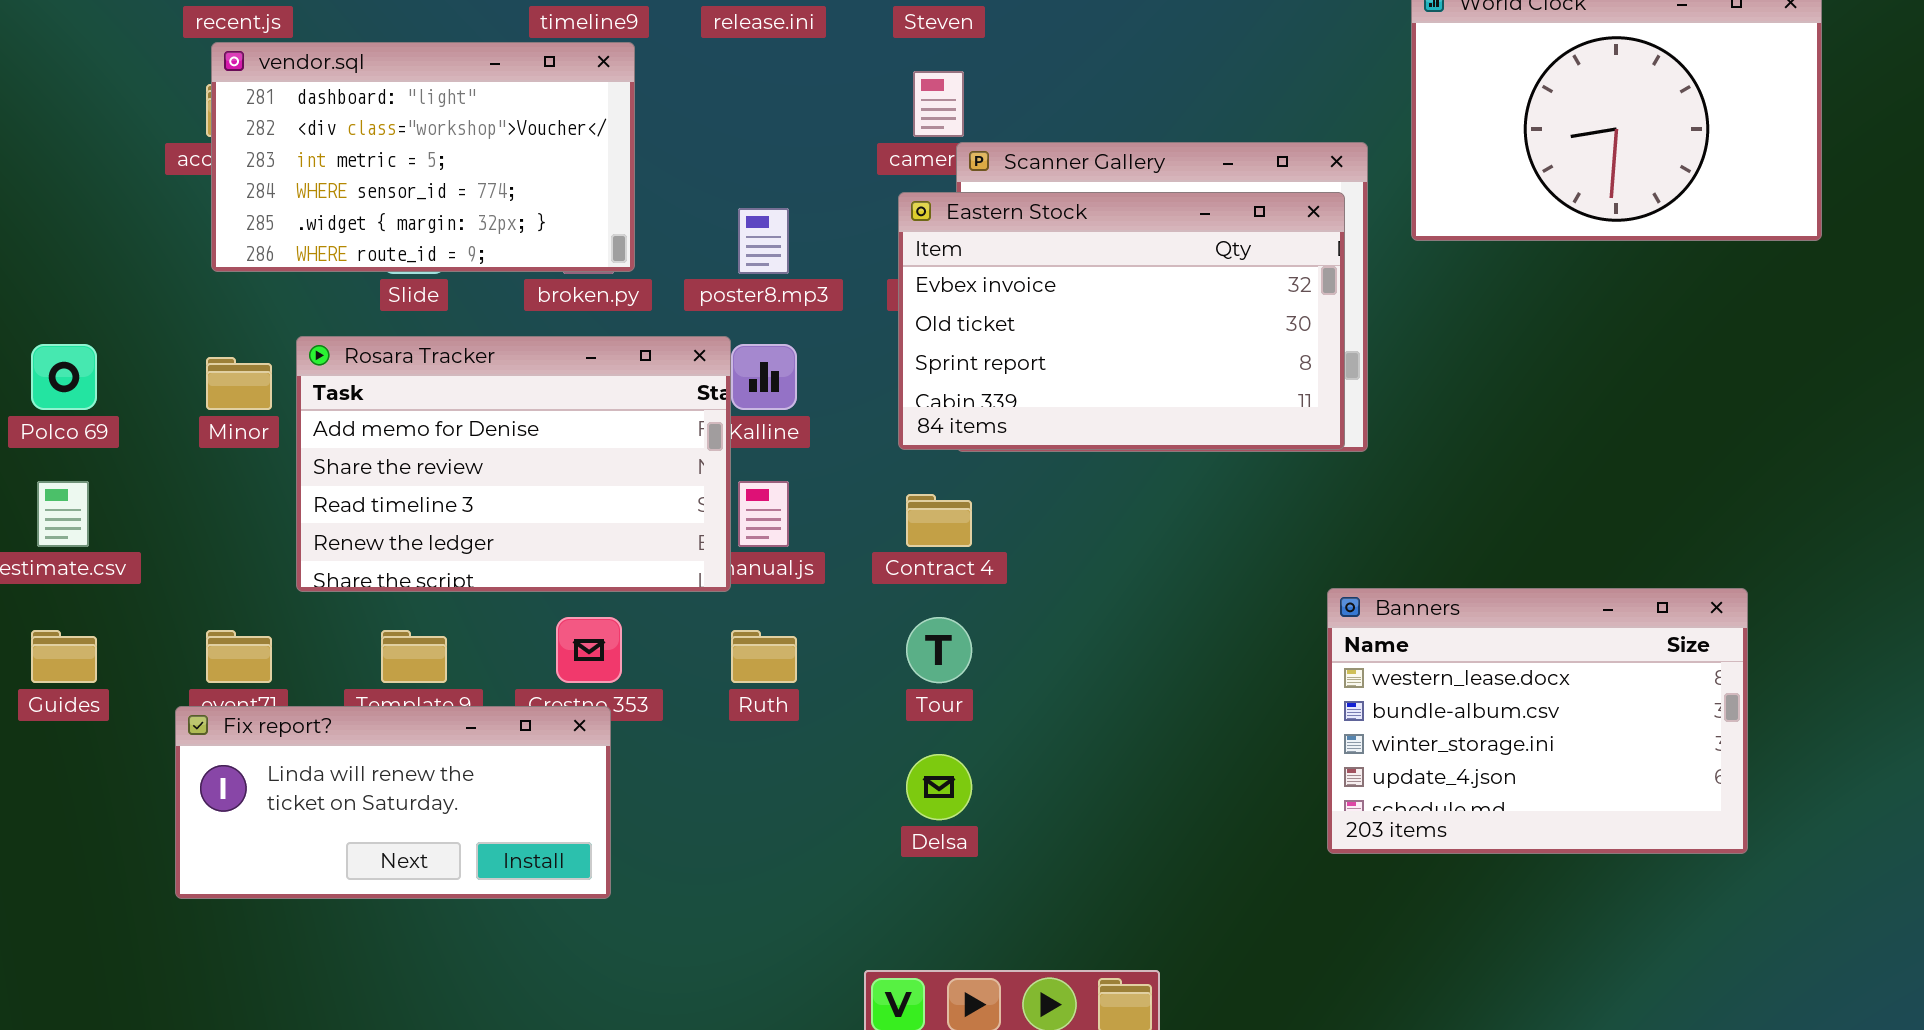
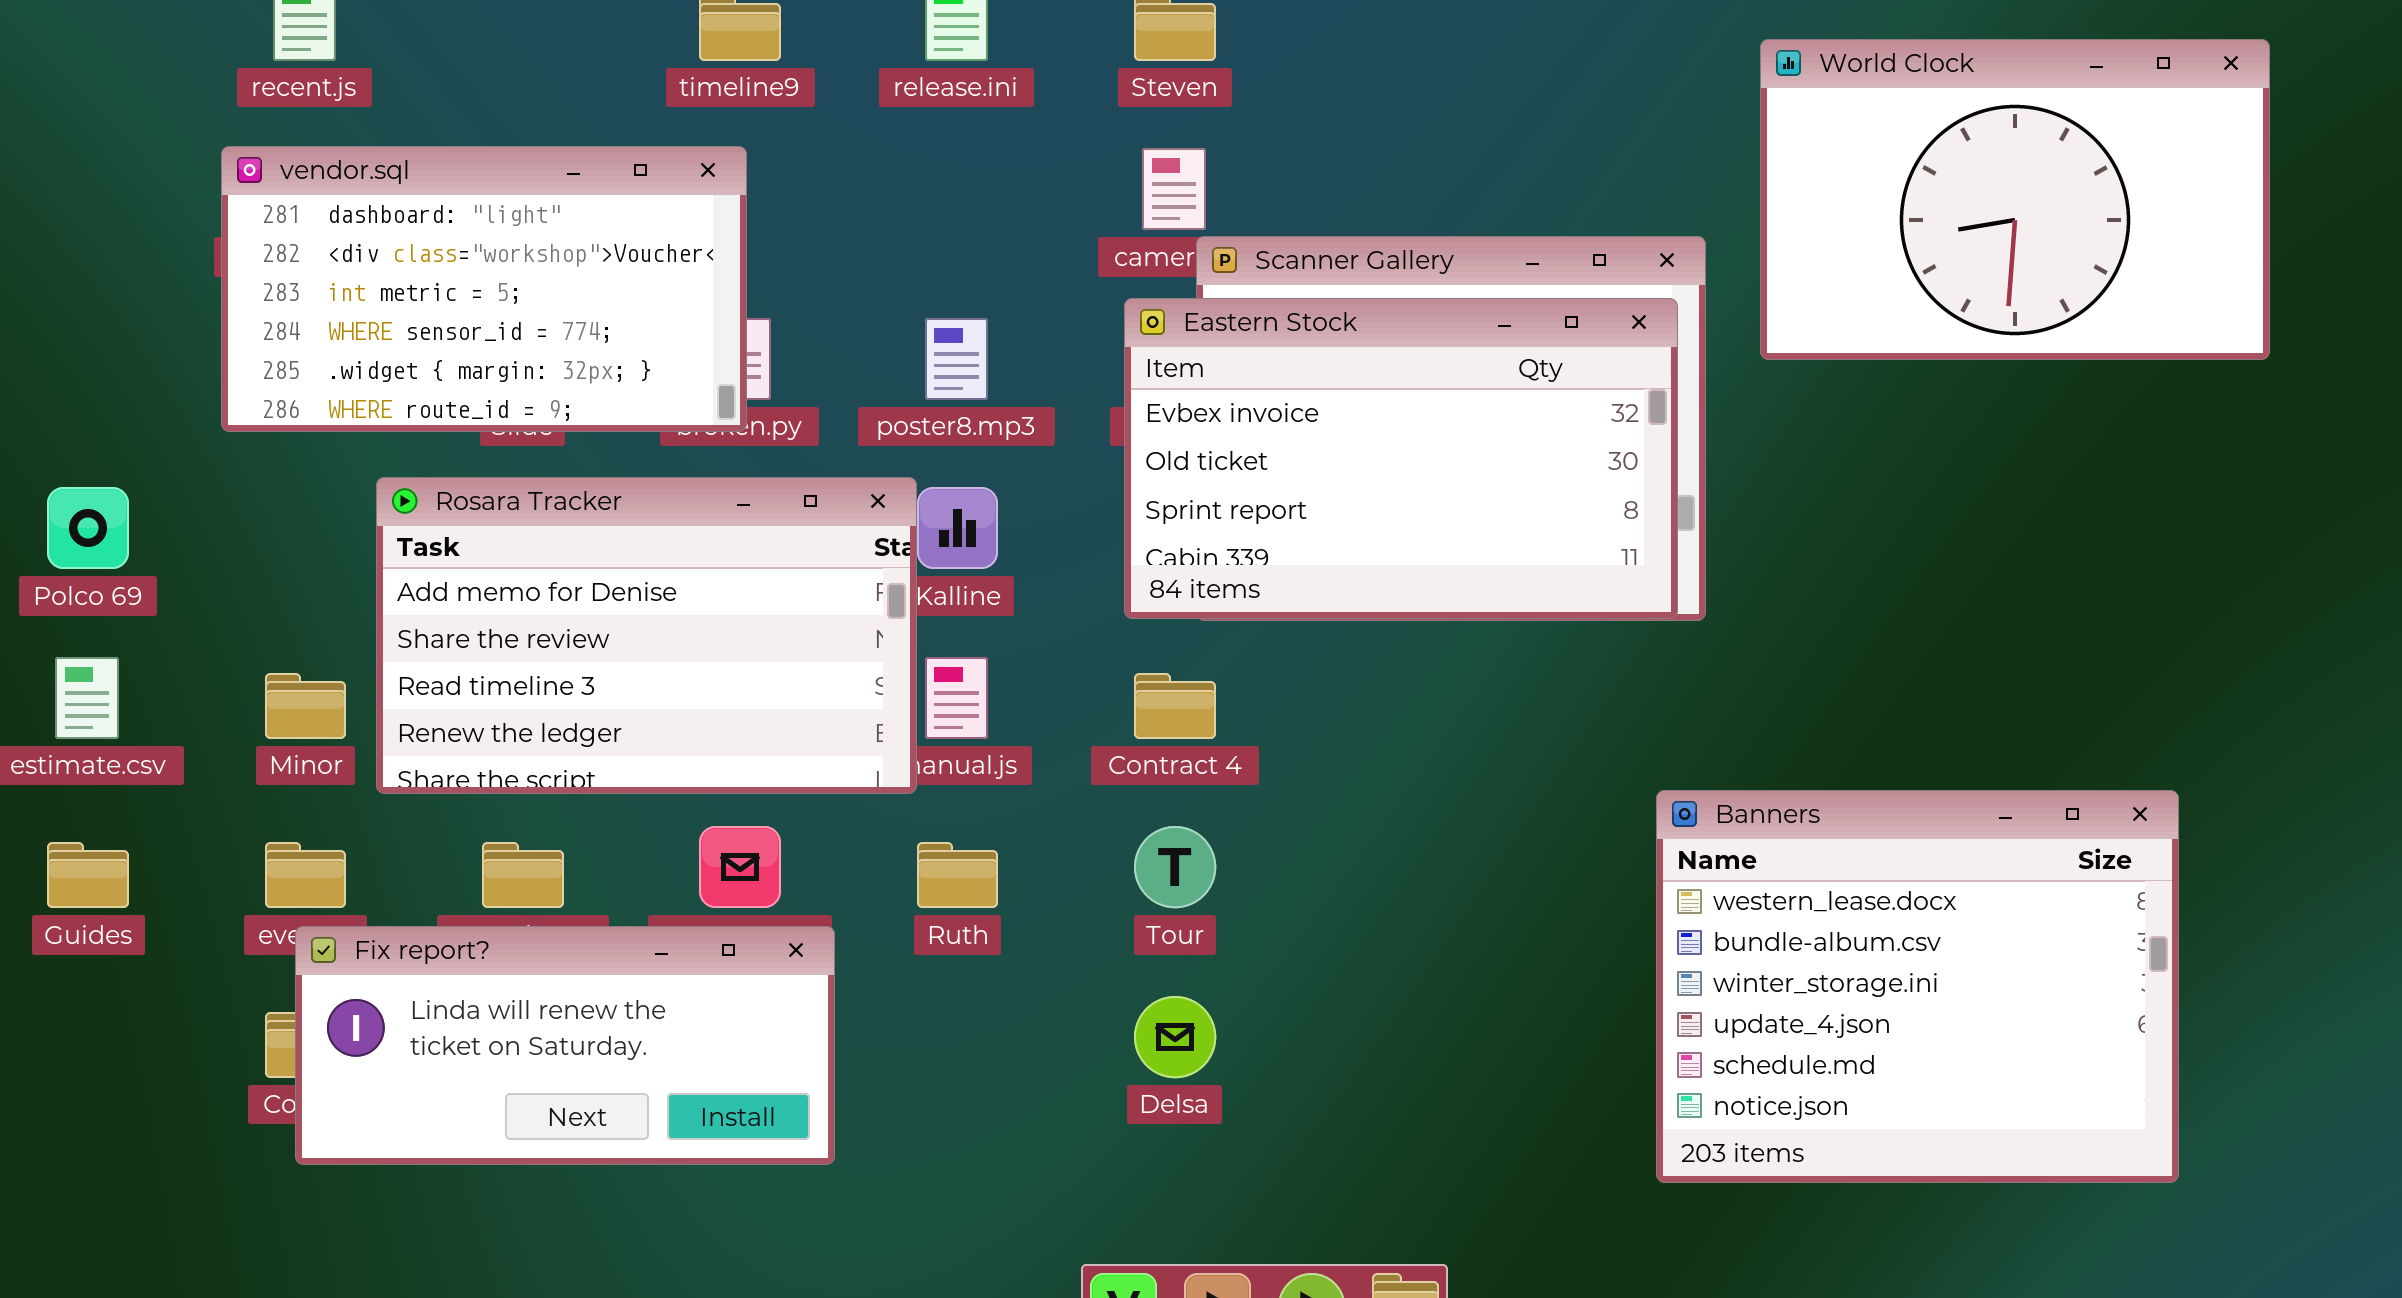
vendor.sql: [211,42,635,272] -> [221,146,747,432], moved
Minor: [206,357,272,410] -> [265,673,346,739], moved
Banners: [1327,588,1748,854] -> [1656,790,2179,1183], resized
Fix report?: [175,706,611,899] -> [295,926,835,1165], moved

